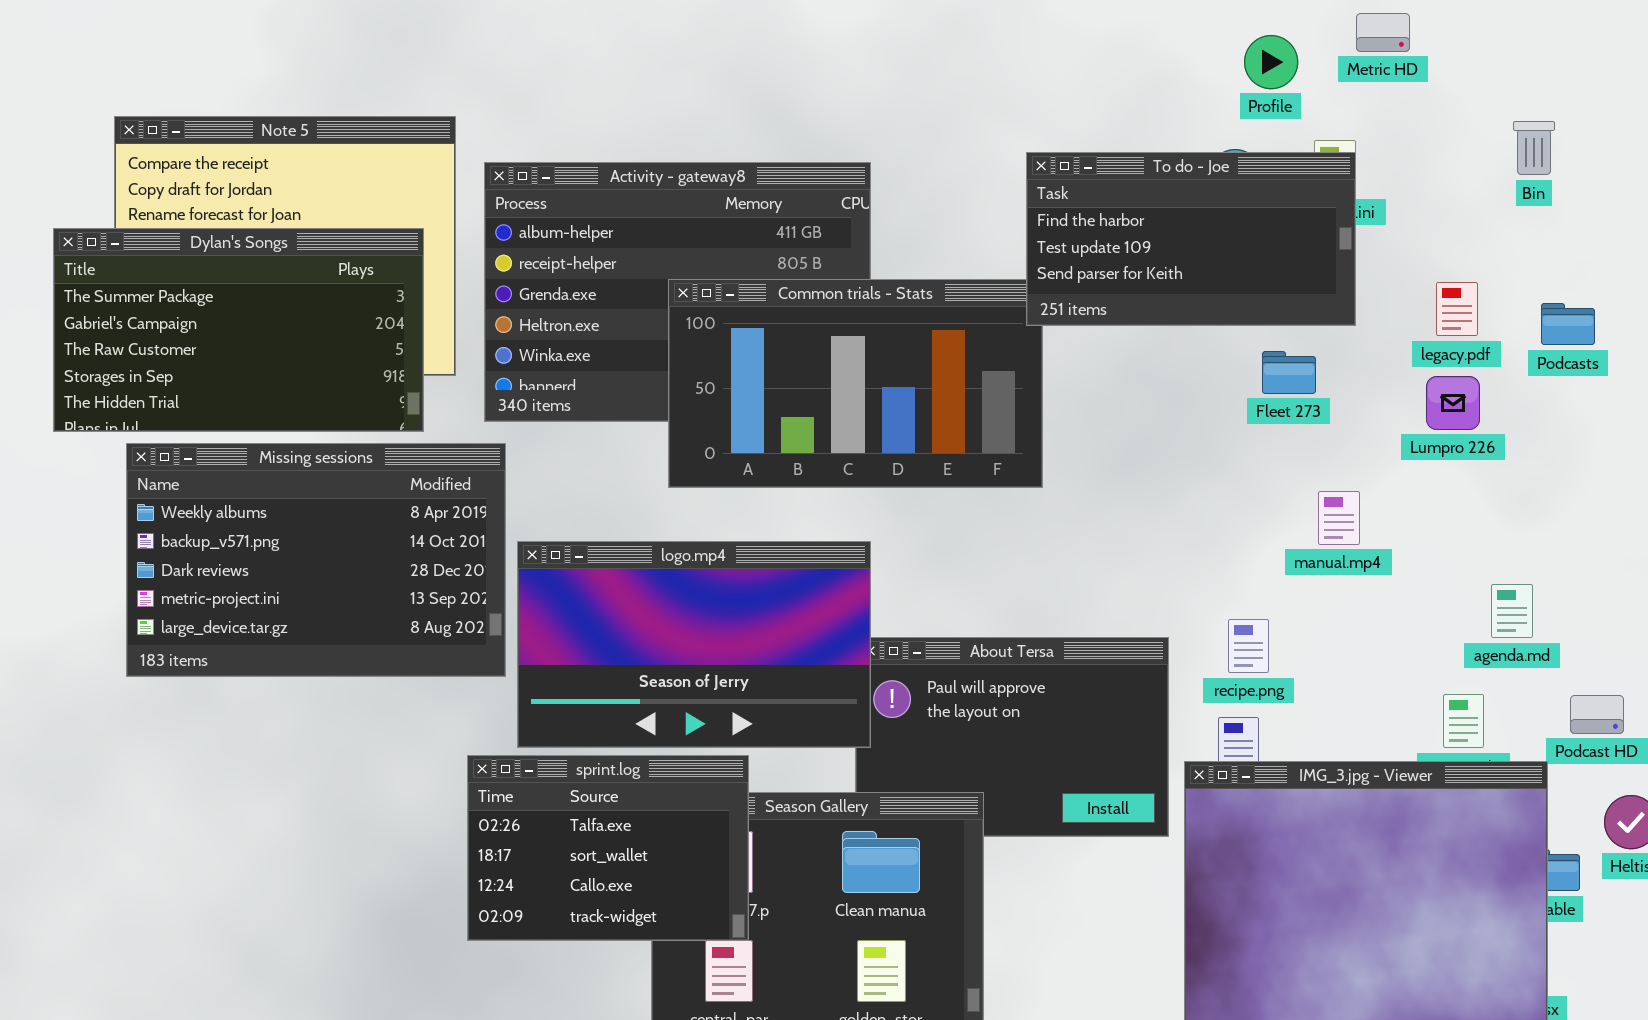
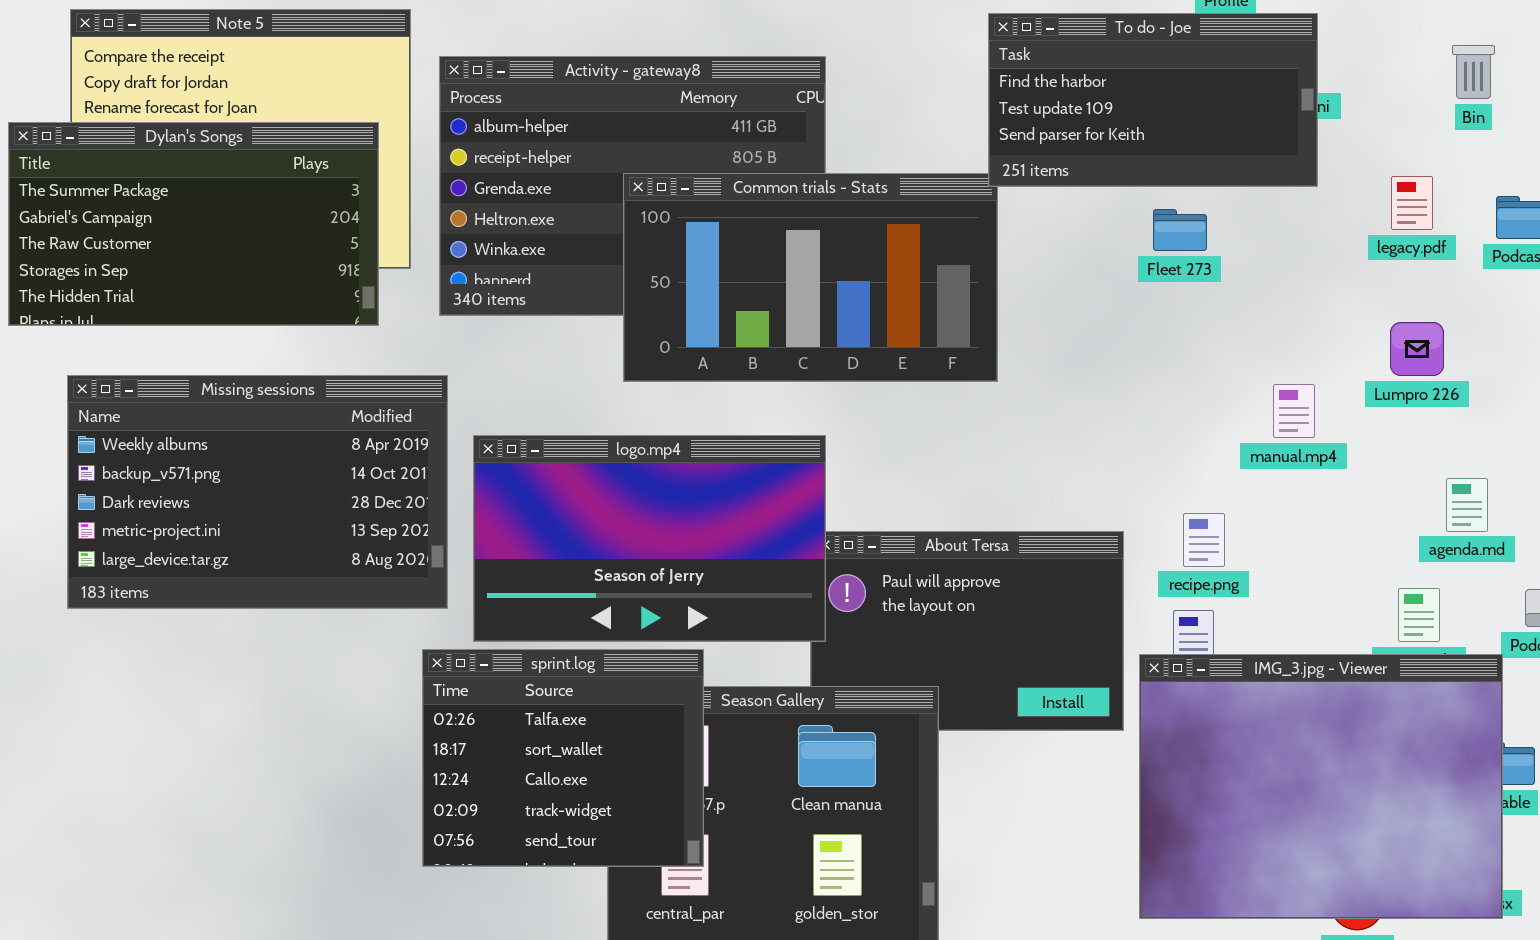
Bin: [1513,121,1555,175] -> [1452,45,1495,99], moved
To do - Joe: [1026,152,1356,326] -> [988,13,1318,187], moved
Fleet 273: [1262,351,1316,394] -> [1153,209,1207,251], moved
Lumpro 226: [1426,376,1480,430] -> [1390,322,1444,376], moved
Missing sessions: [126,443,506,677] -> [67,375,448,609], moved
sprint.log: [467,755,749,941] -> [422,649,704,867], resized

